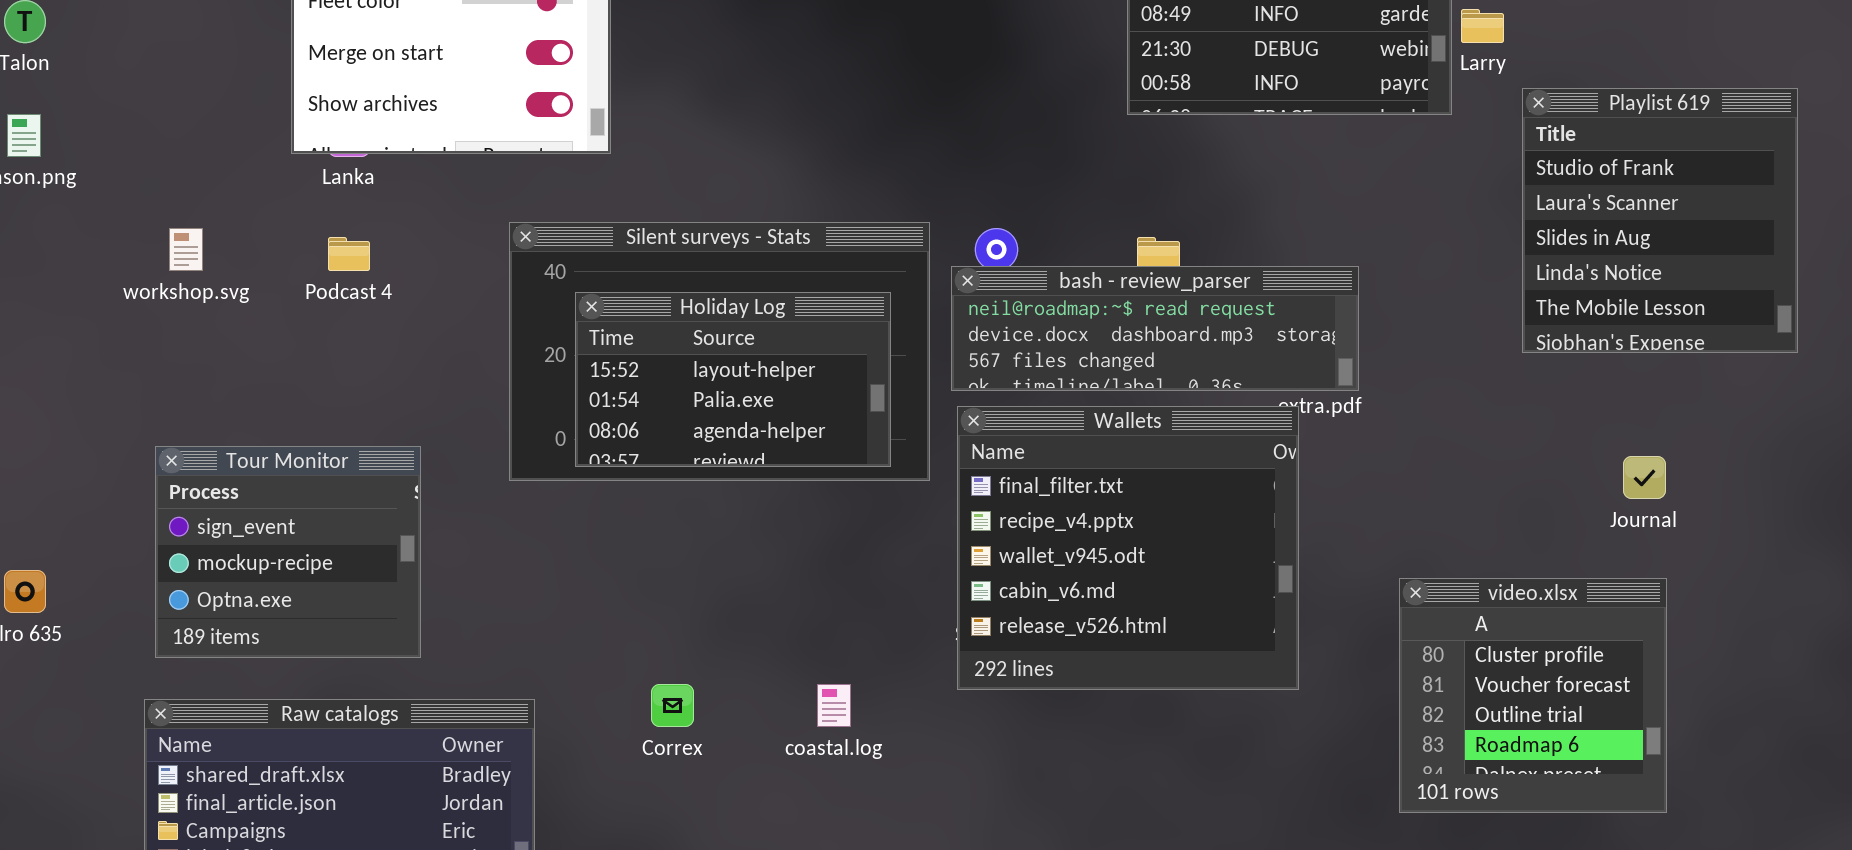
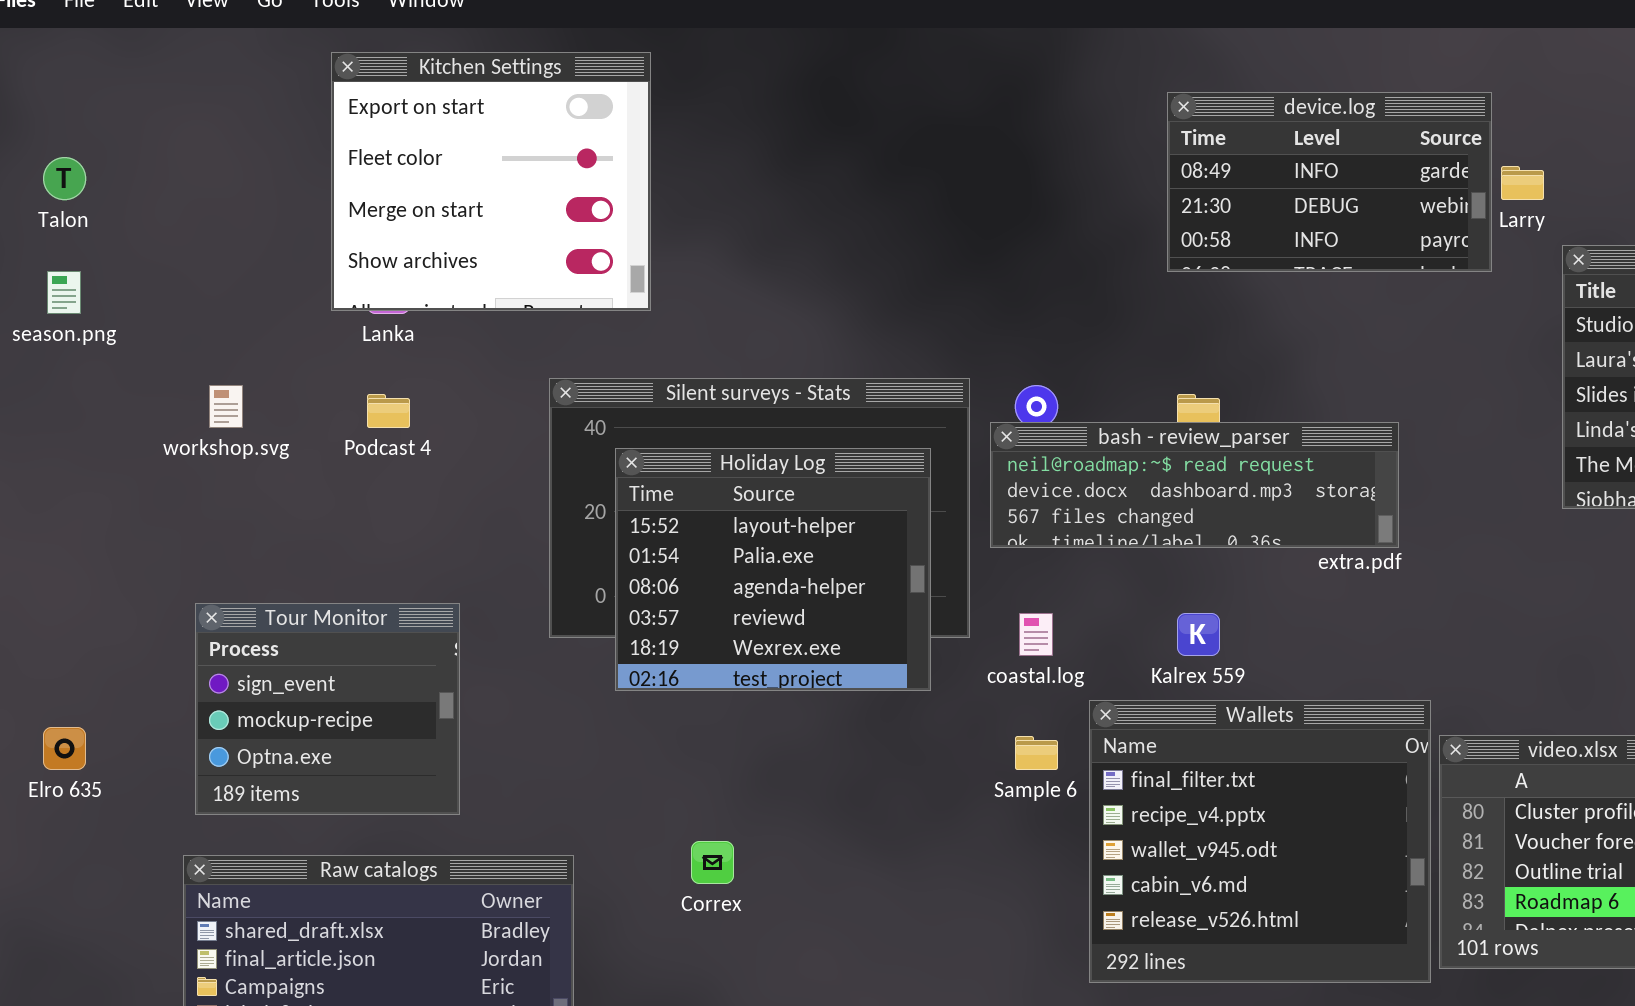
Holiday Log: [575,292,891,467] -> [615,448,931,691], resized
Wallets: [957,406,1299,690] -> [1089,700,1431,983], moved
coastal.log: [817,684,851,727] -> [1019,613,1053,656], moved

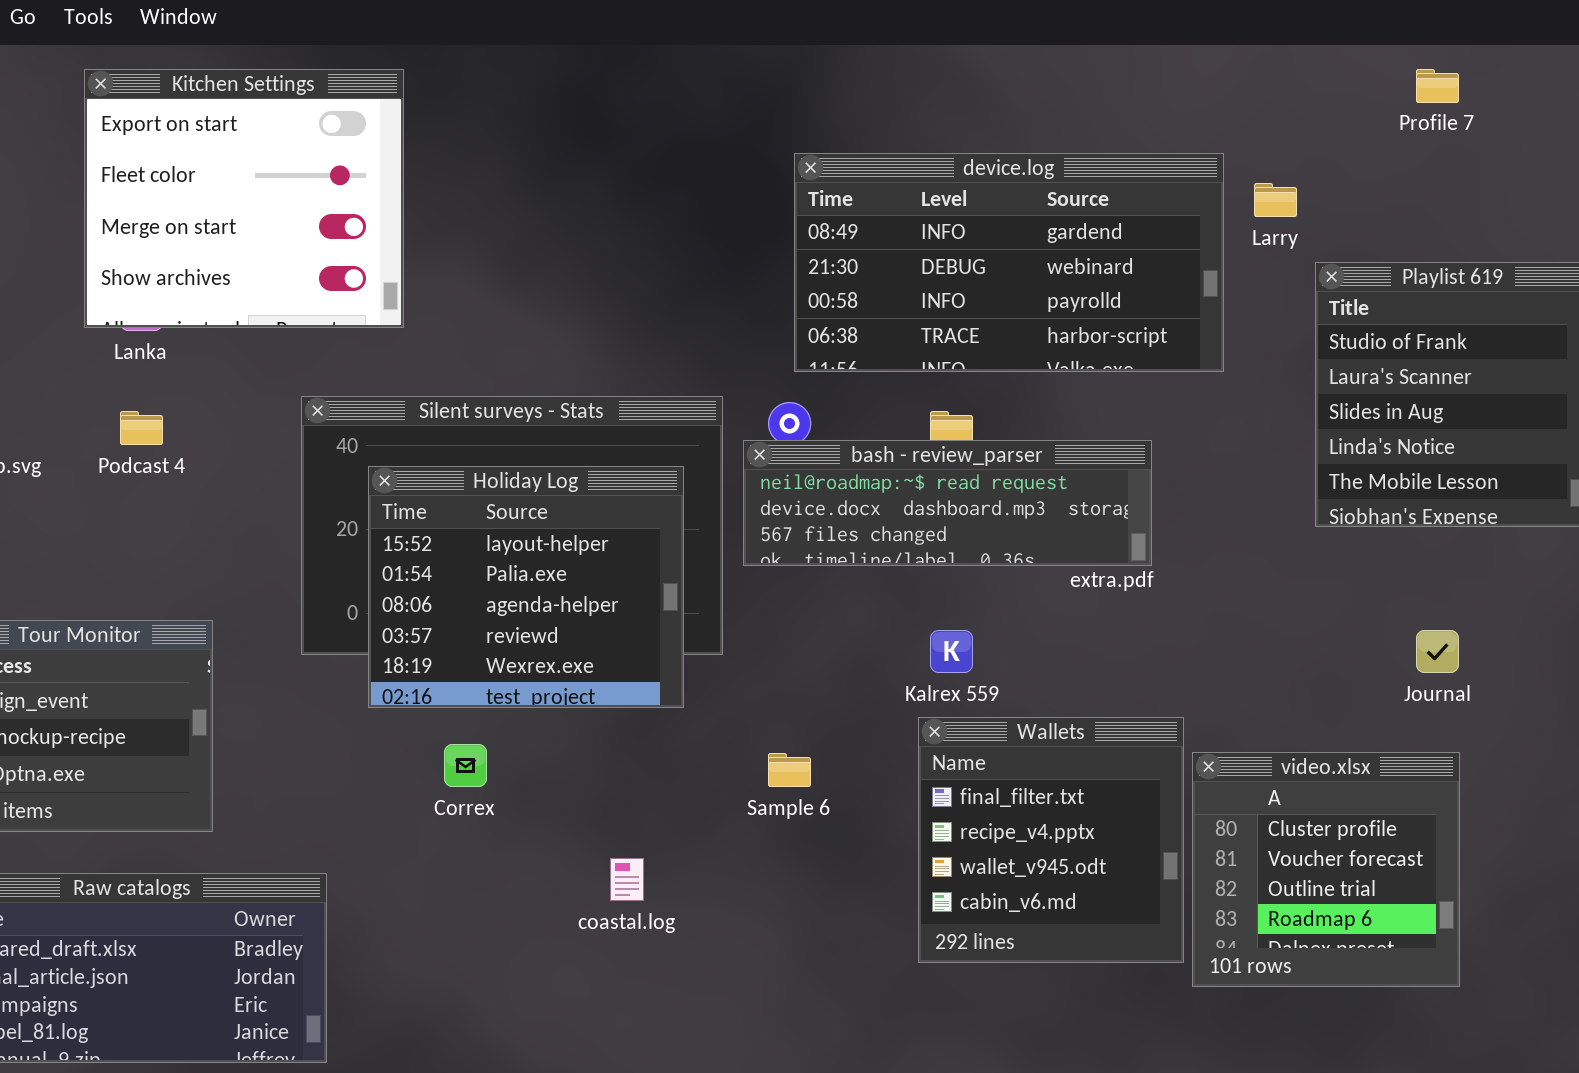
device.log: [1167,92,1492,272] -> [794,153,1224,372], moved, resized
coastal.log: [1019,613,1053,656] -> [610,858,644,901], moved
Wallets: [1089,700,1431,983] -> [918,717,1184,963], resized
Correx: [691,841,734,884] -> [444,744,487,787], moved

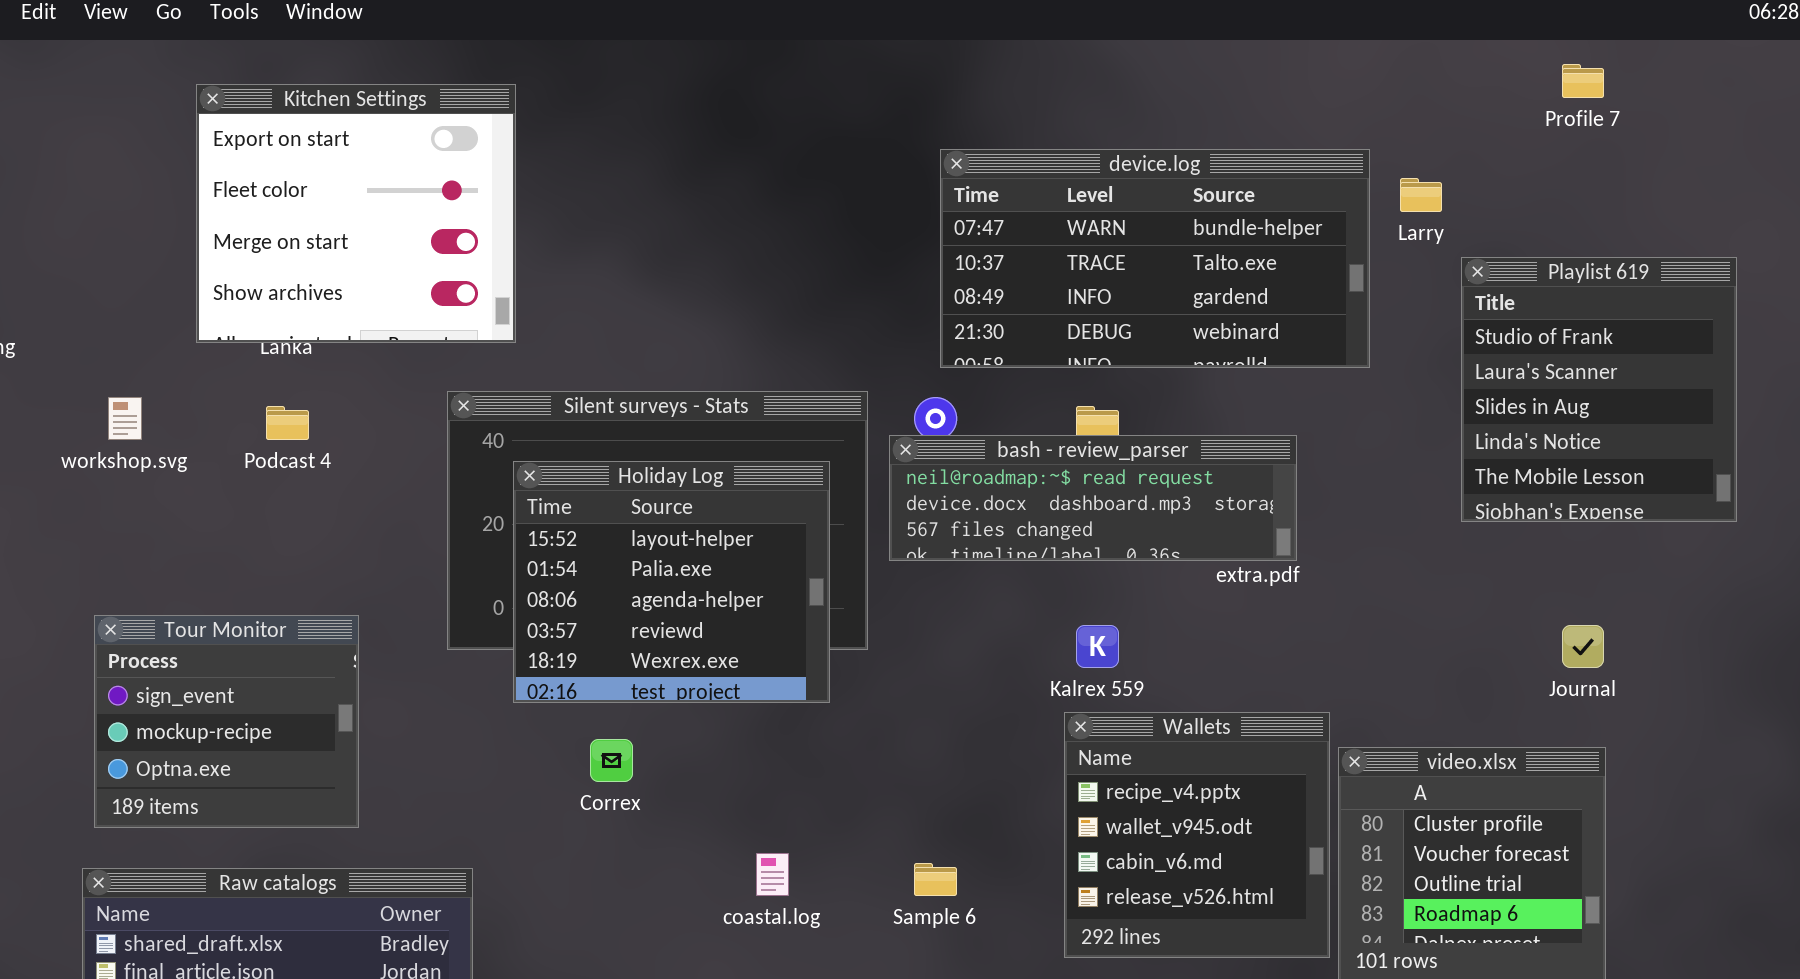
Kitchen Settings: [84,69,404,328] -> [196,84,516,343], moved
device.log: [794,153,1224,372] -> [940,149,1370,368], scrolled up 2 rows
Wallets: [918,717,1184,963] -> [1064,712,1330,958], scrolled down 1 row
Sample 6: [768,753,811,787] -> [914,863,957,896], moved

